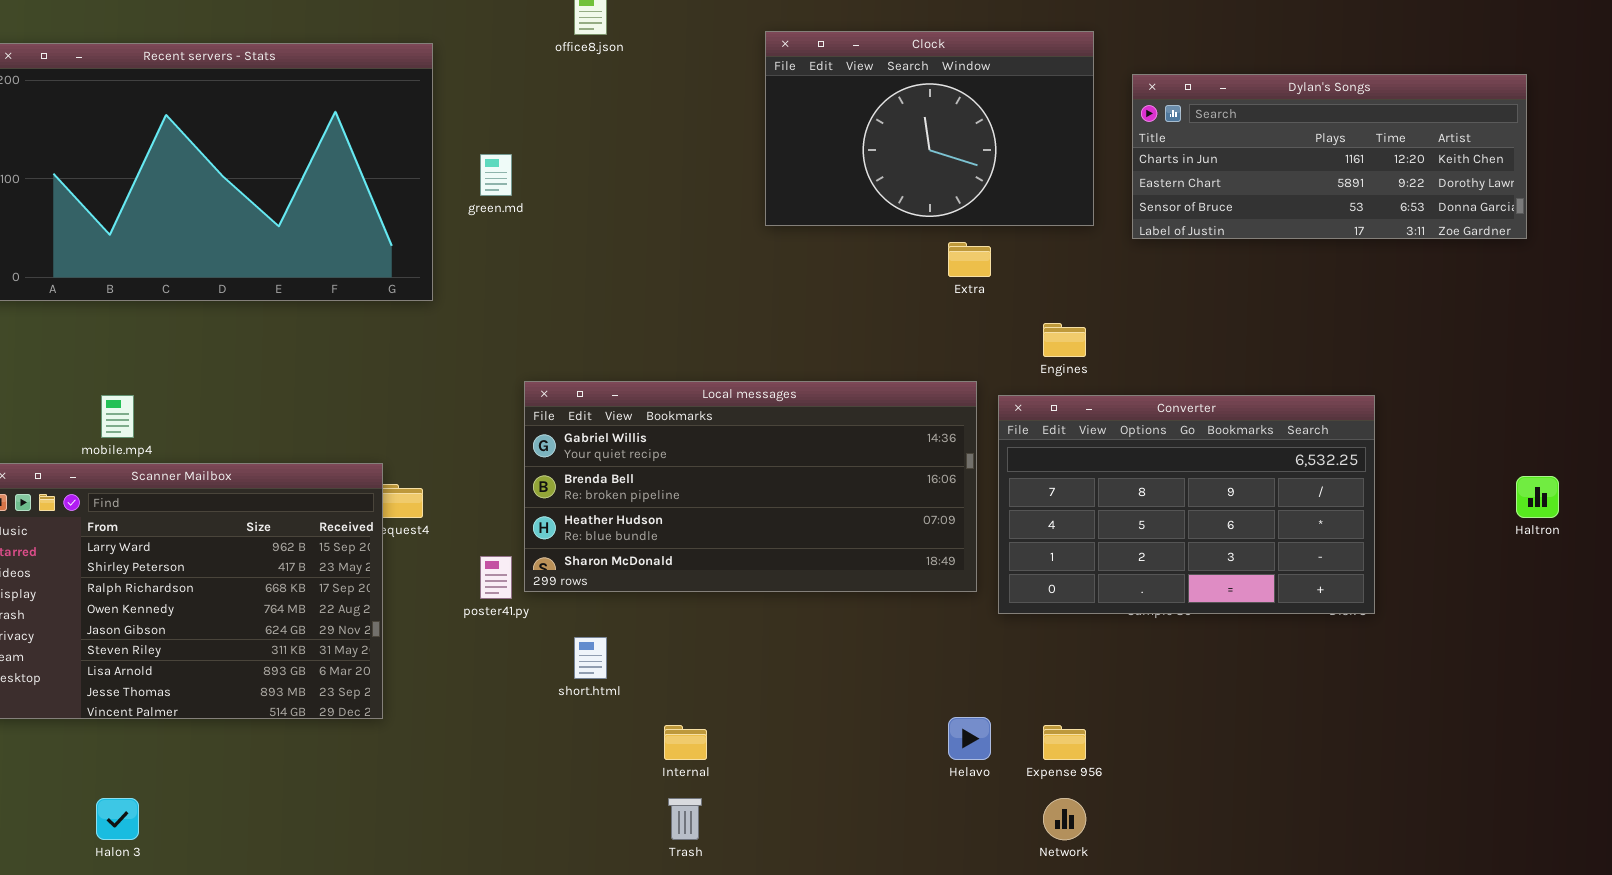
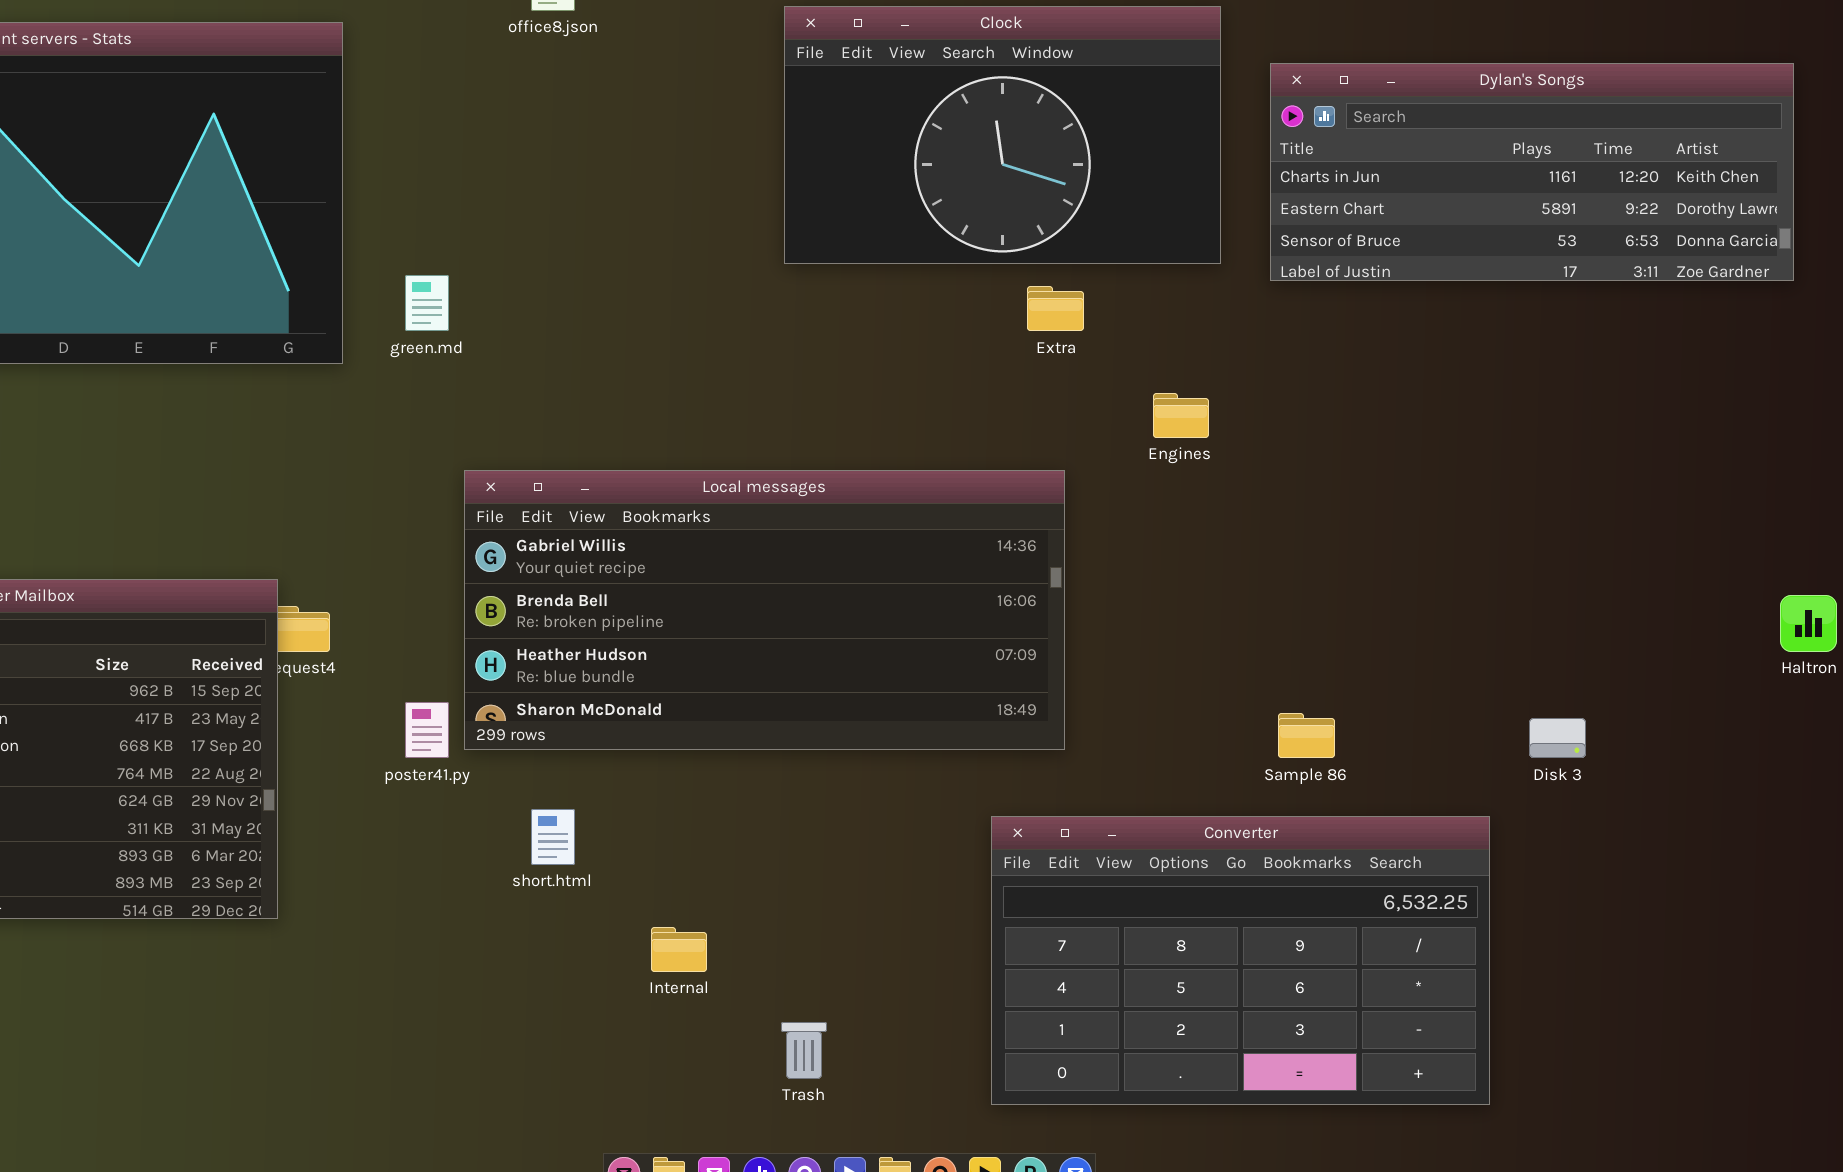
green.md: [480,154,512,196] -> [405,275,449,331], moved
Converter: [998,395,1375,614] -> [991,816,1490,1105], moved
Trash: [668,798,702,840] -> [781,1022,827,1079], moved

